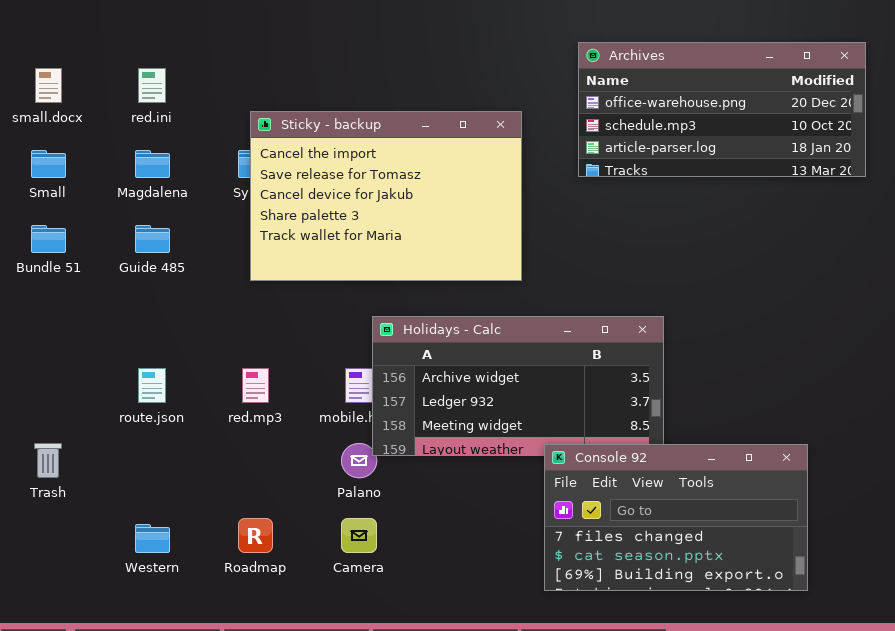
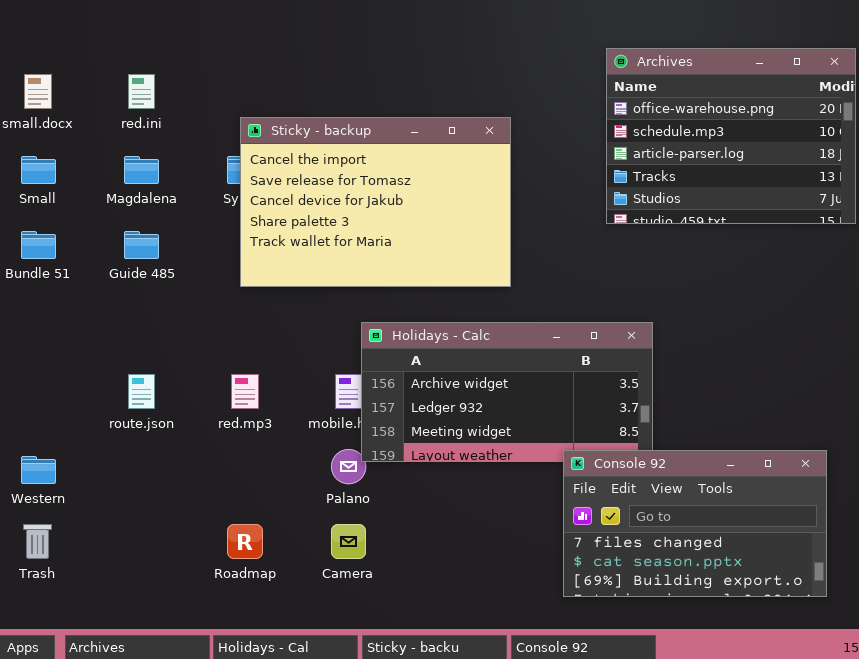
Archives: [578,42,866,177] -> [606,48,856,224], resized
Trash: [34,443,62,478] -> [23,524,52,559], moved
Console 92: [544,444,808,591] -> [563,450,827,597], moved
Western: [135,524,170,553] -> [21,456,56,484], moved

